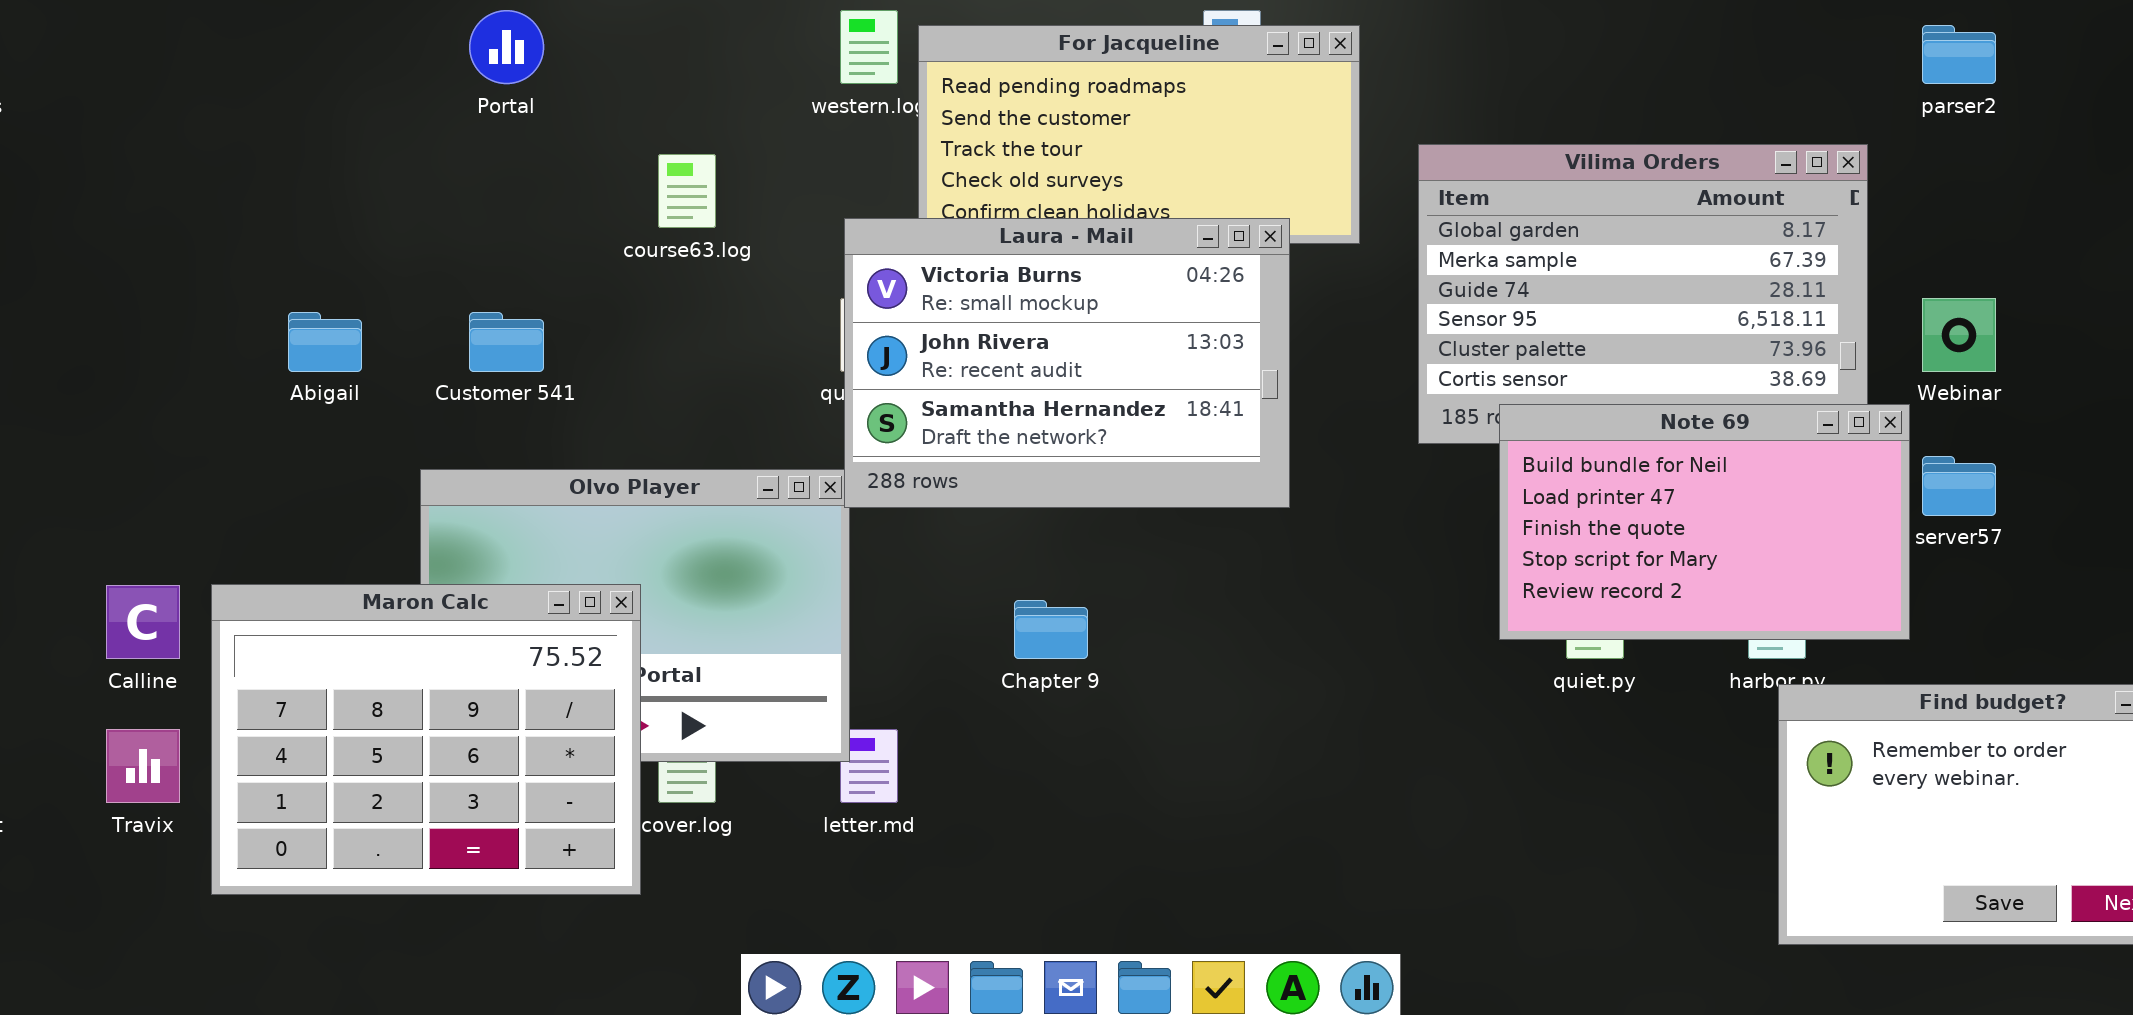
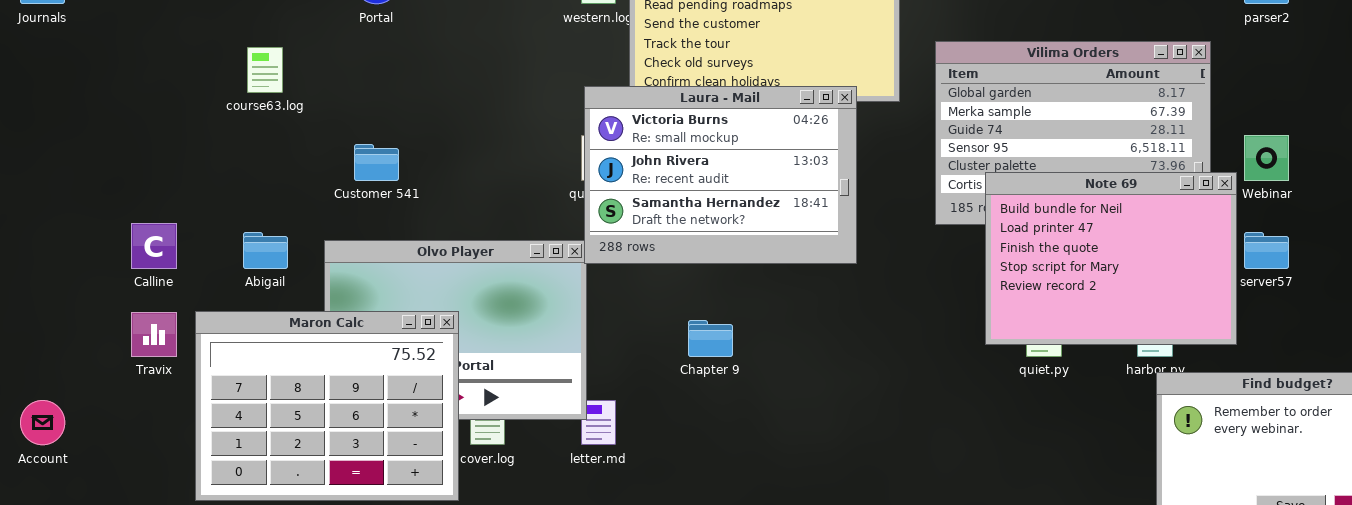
course63.log: [658,154,716,228] -> [247,47,283,93], moved
Abigail: [288,312,362,372] -> [243,232,288,269], moved
Note 69: [1499,404,1910,640] -> [985,172,1237,345], resized
Calline: [106,585,180,659] -> [131,223,177,269], moved
Travix: [106,729,180,803] -> [131,312,177,357], moved

